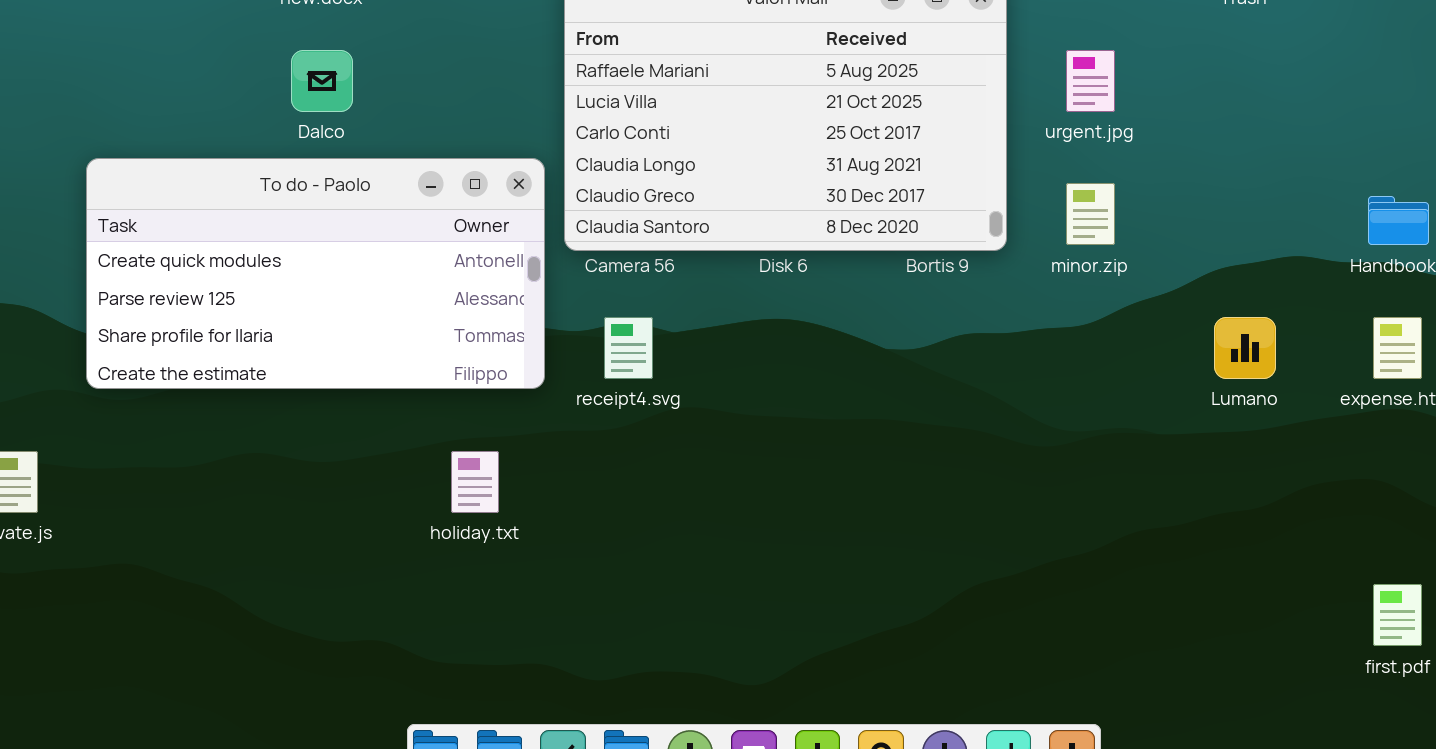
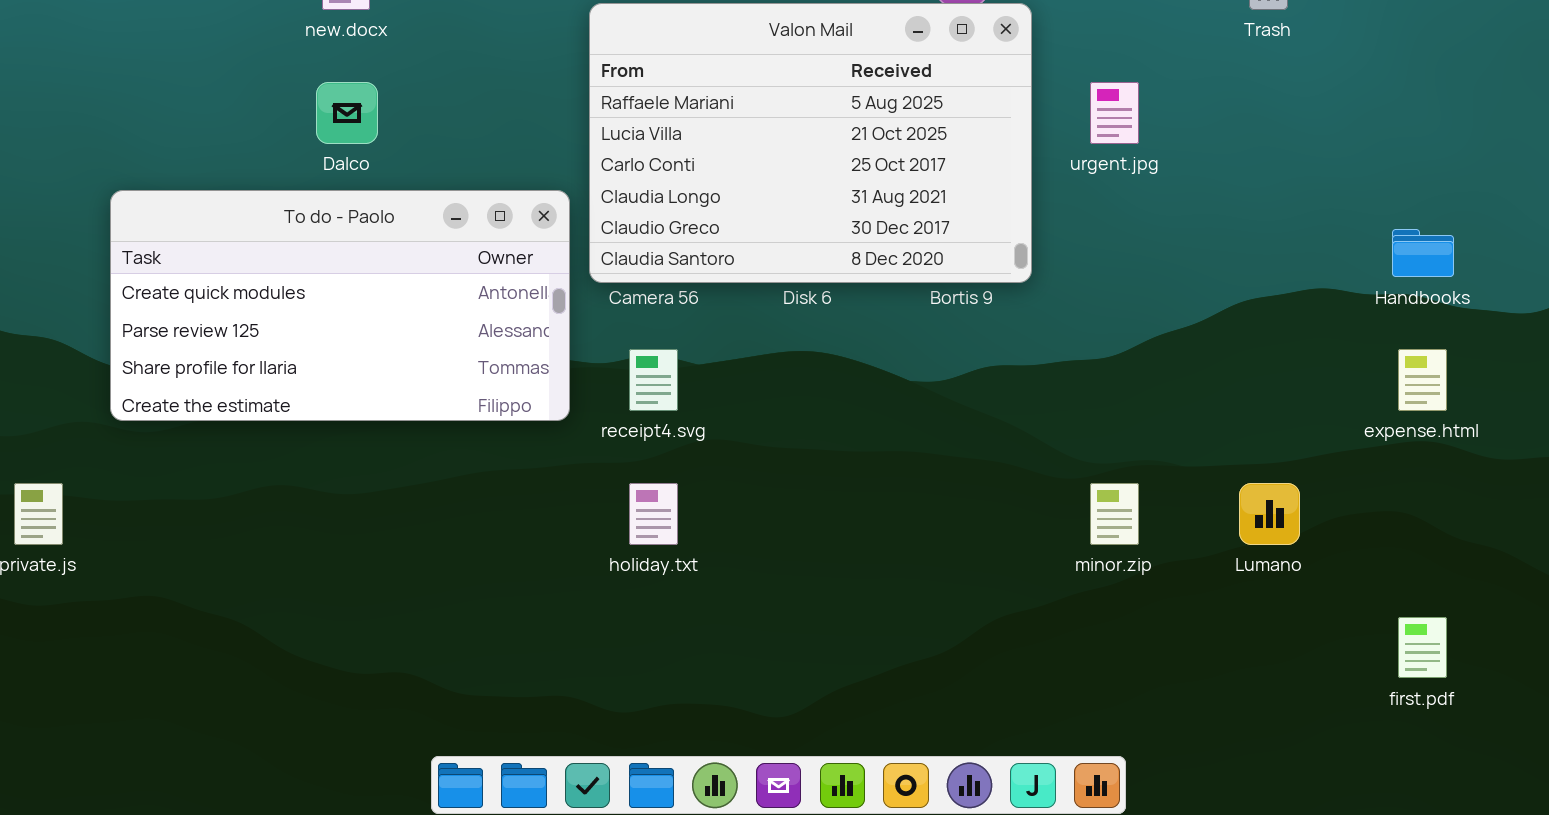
minor.zip: [1066,183,1115,245] -> [1090,483,1139,545], moved
Lumano: [1214,317,1276,379] -> [1239,483,1300,545], moved
holiday.txt: [451,451,499,513] -> [629,483,678,545], moved

